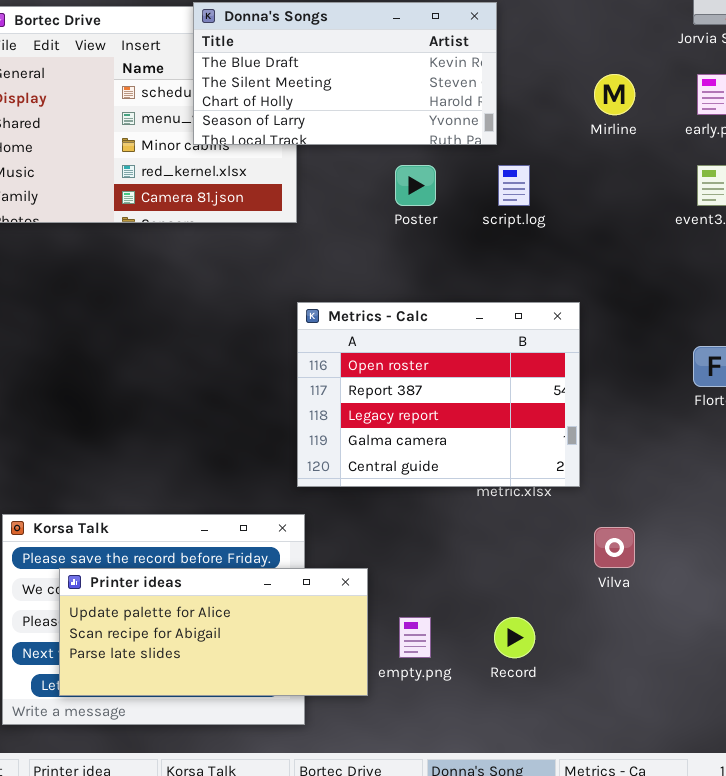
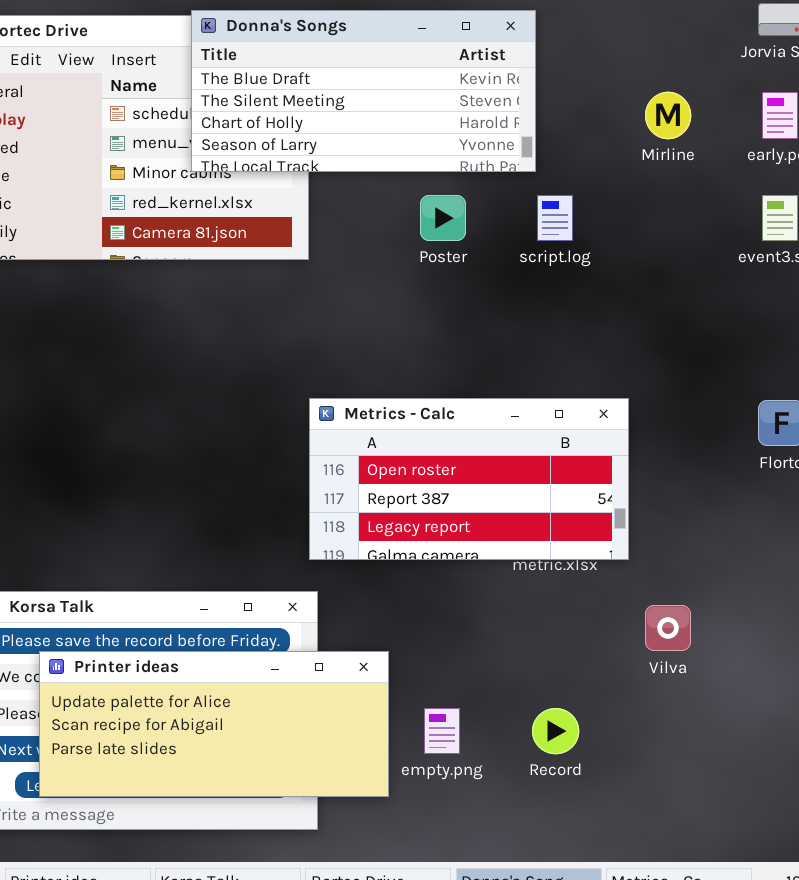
Metrics - Calc: [297,302,580,487] -> [309,398,629,560], resized

